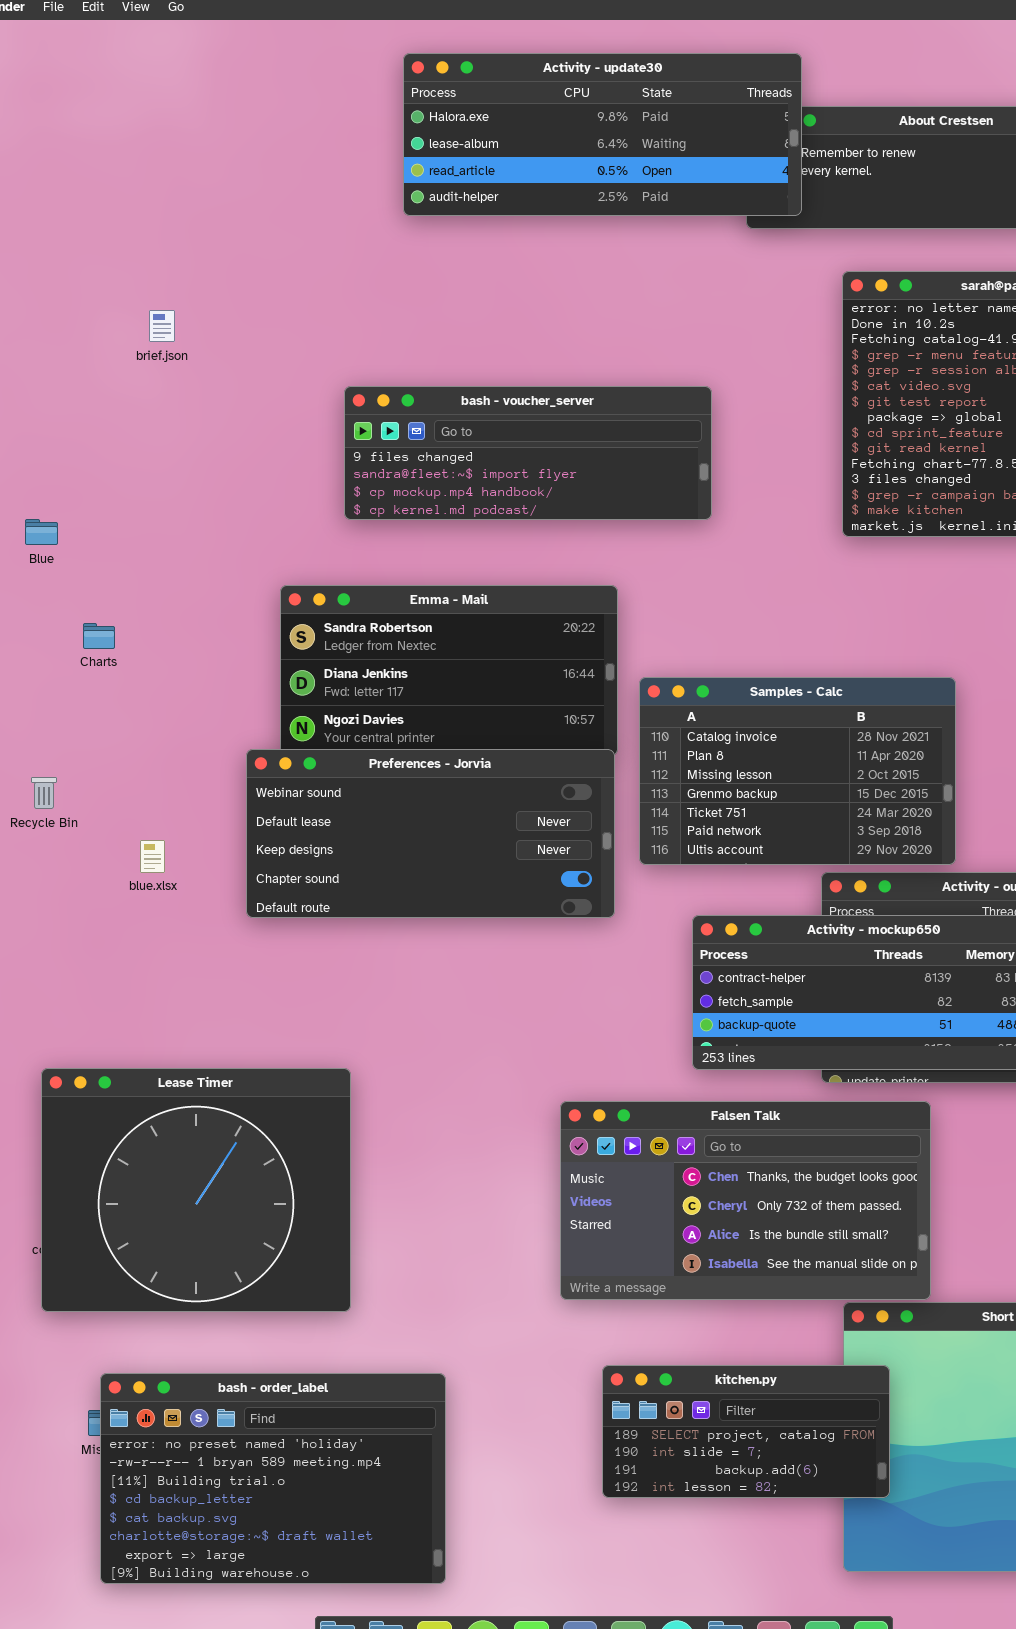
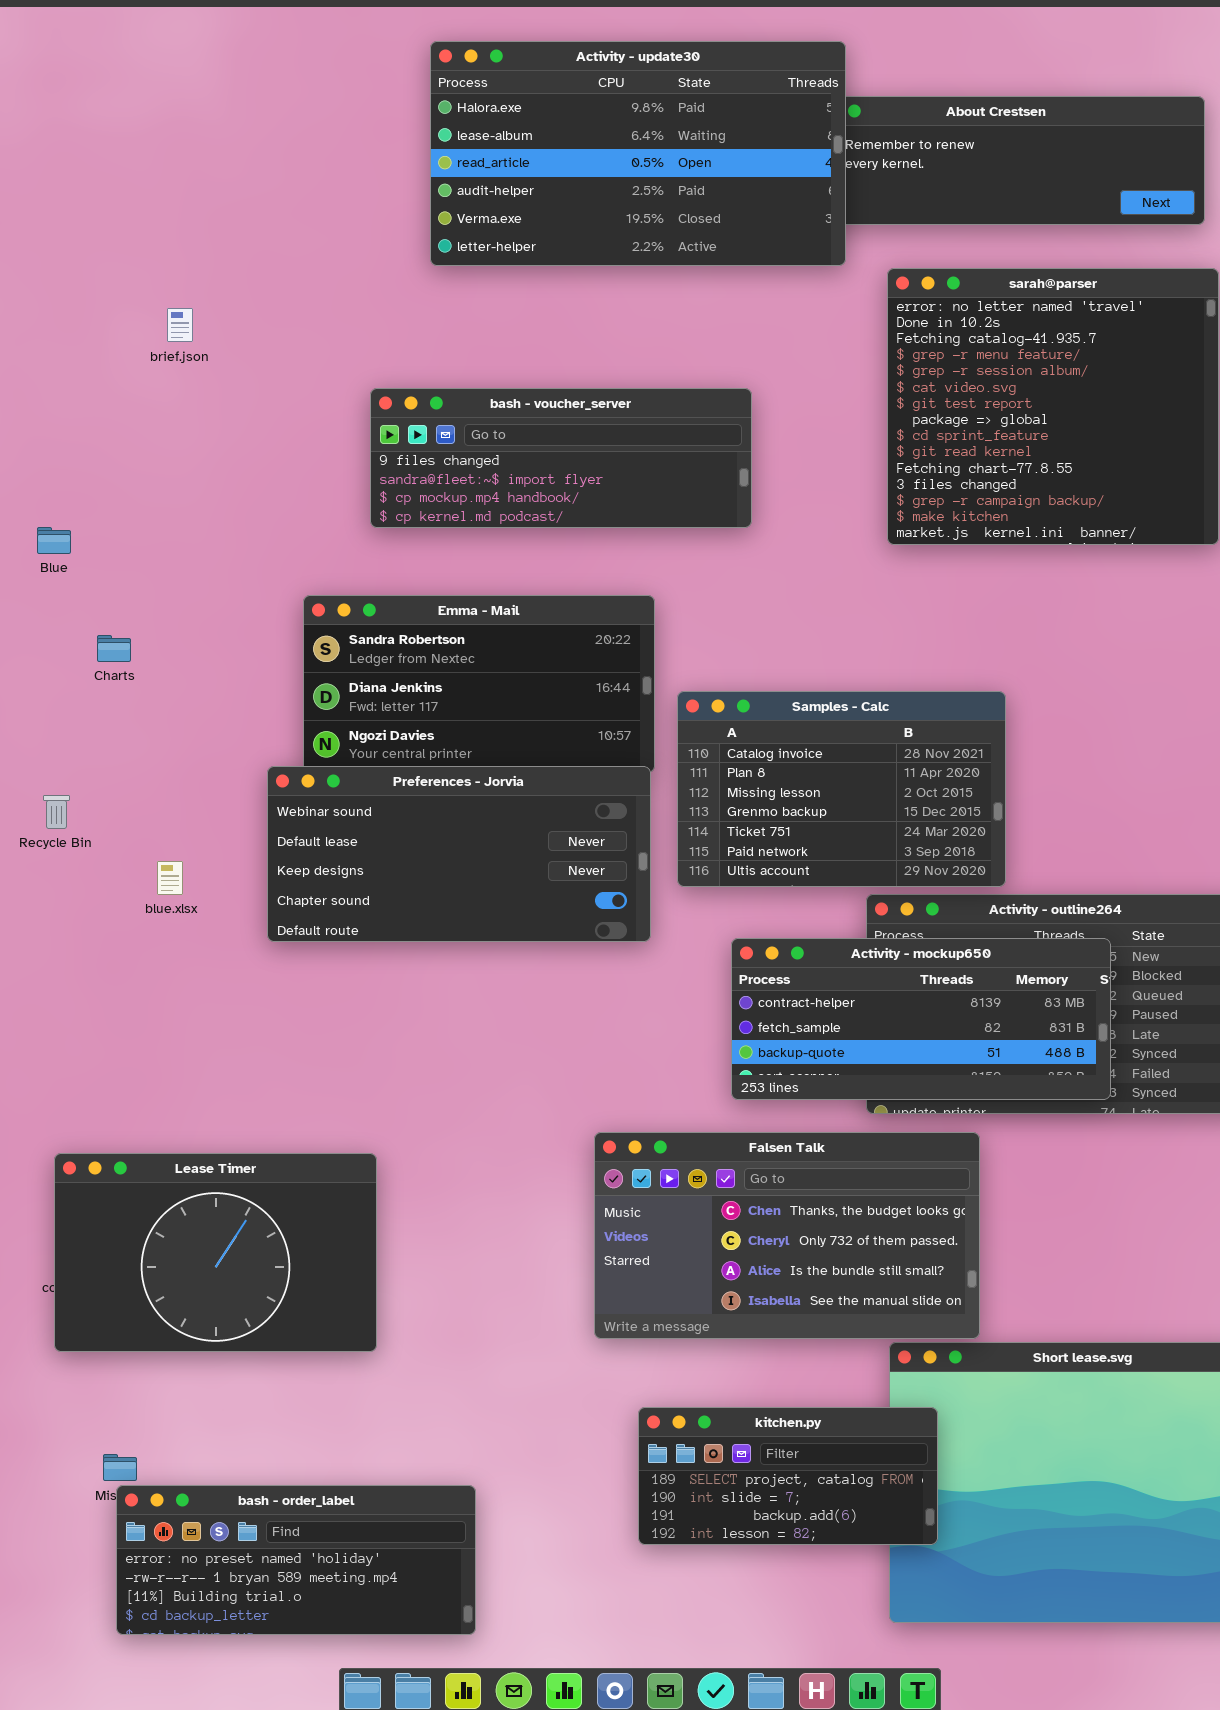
Activity - update30: [403,53,802,216] -> [430,41,846,266], resized
Lease Timer: [41,1068,351,1312] -> [54,1153,377,1352], resized
bash - order_label: [100,1373,446,1584] -> [116,1485,476,1635], resized

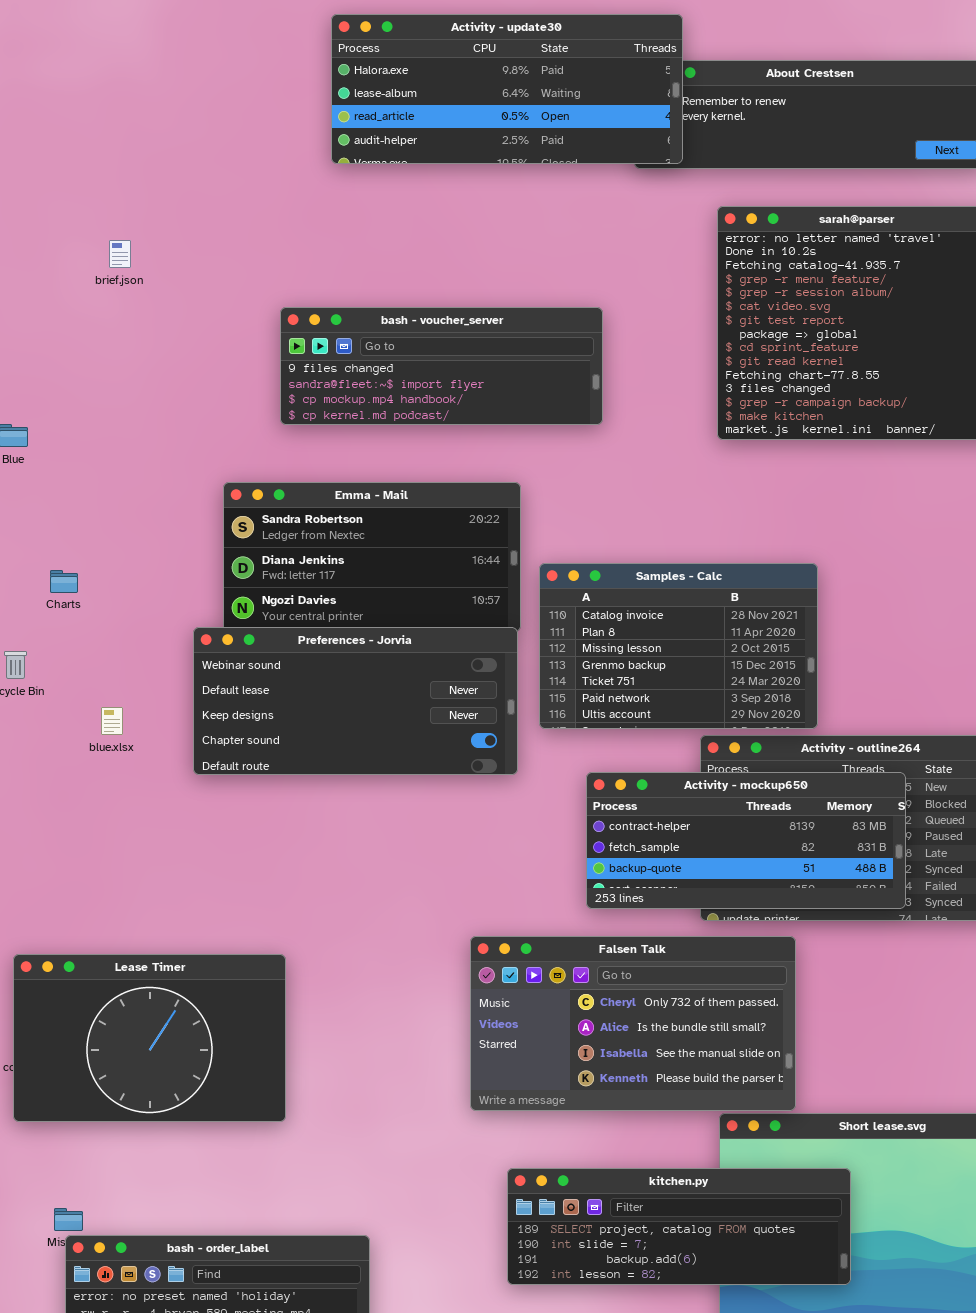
Activity - update30: [430,41,846,266] -> [331,14,683,164], resized
Charts: [97,635,131,662] -> [50,570,78,593], moved
Falsen Talk: [594,1132,980,1339] -> [470,936,796,1111], scrolled down 1 row
kitchen.py: [638,1407,938,1545] -> [507,1168,851,1285], resized

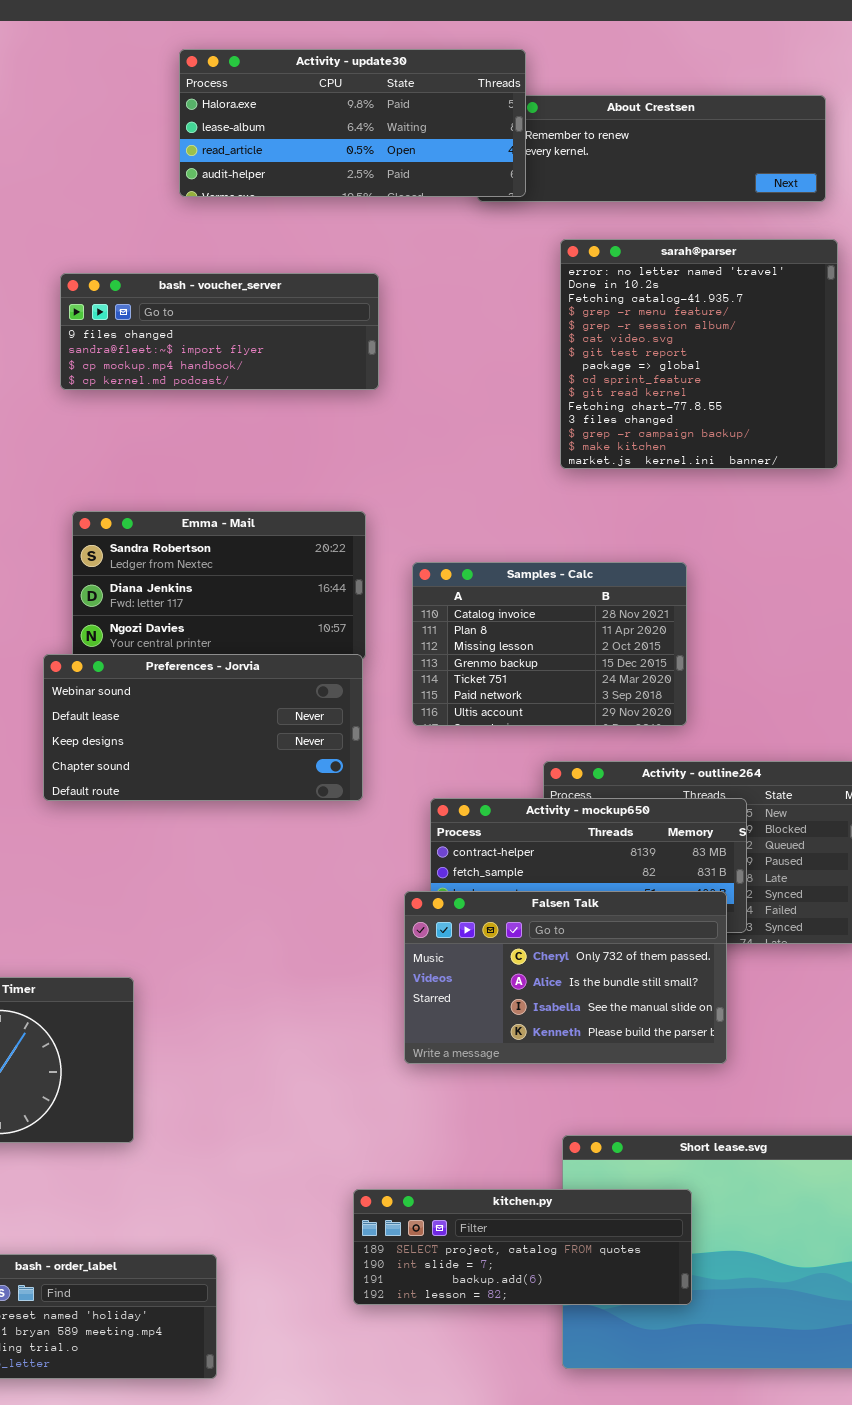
bash - voucher_server: [280,307,603,425] -> [60,273,379,390], moved
Samples - Calc: [539,563,818,729] -> [412,562,687,726], moved
Falsen Talk: [470,936,796,1111] -> [404,891,727,1064], moved

